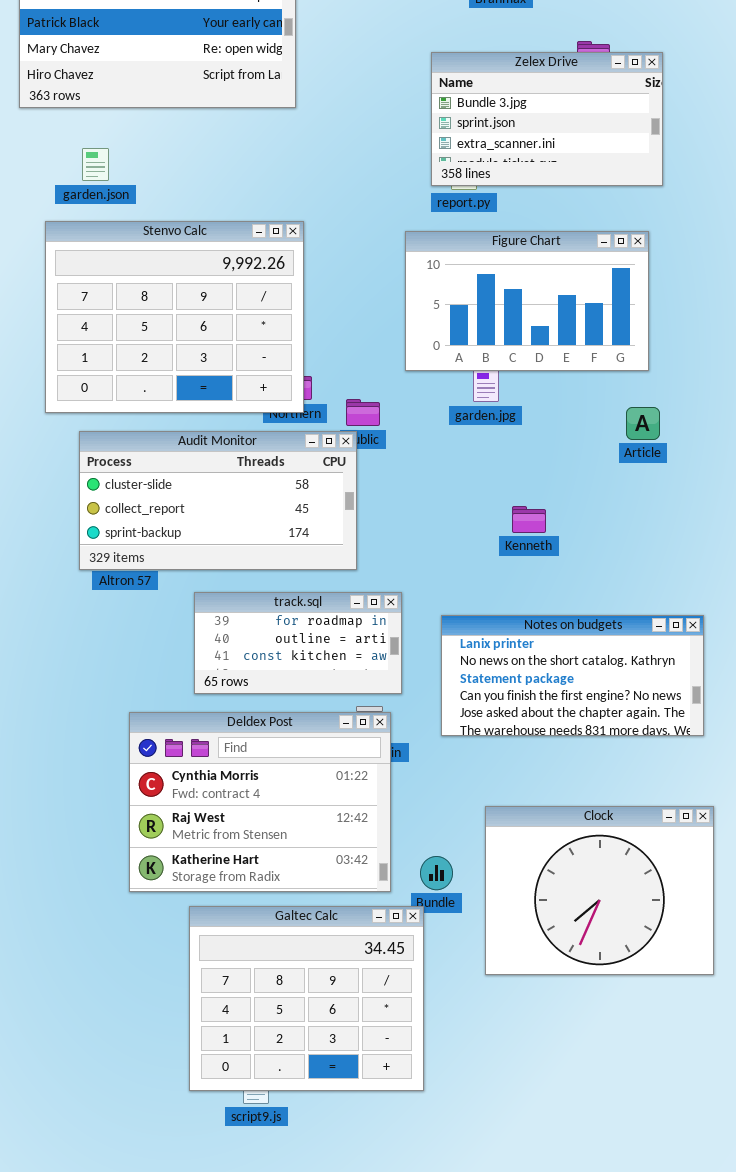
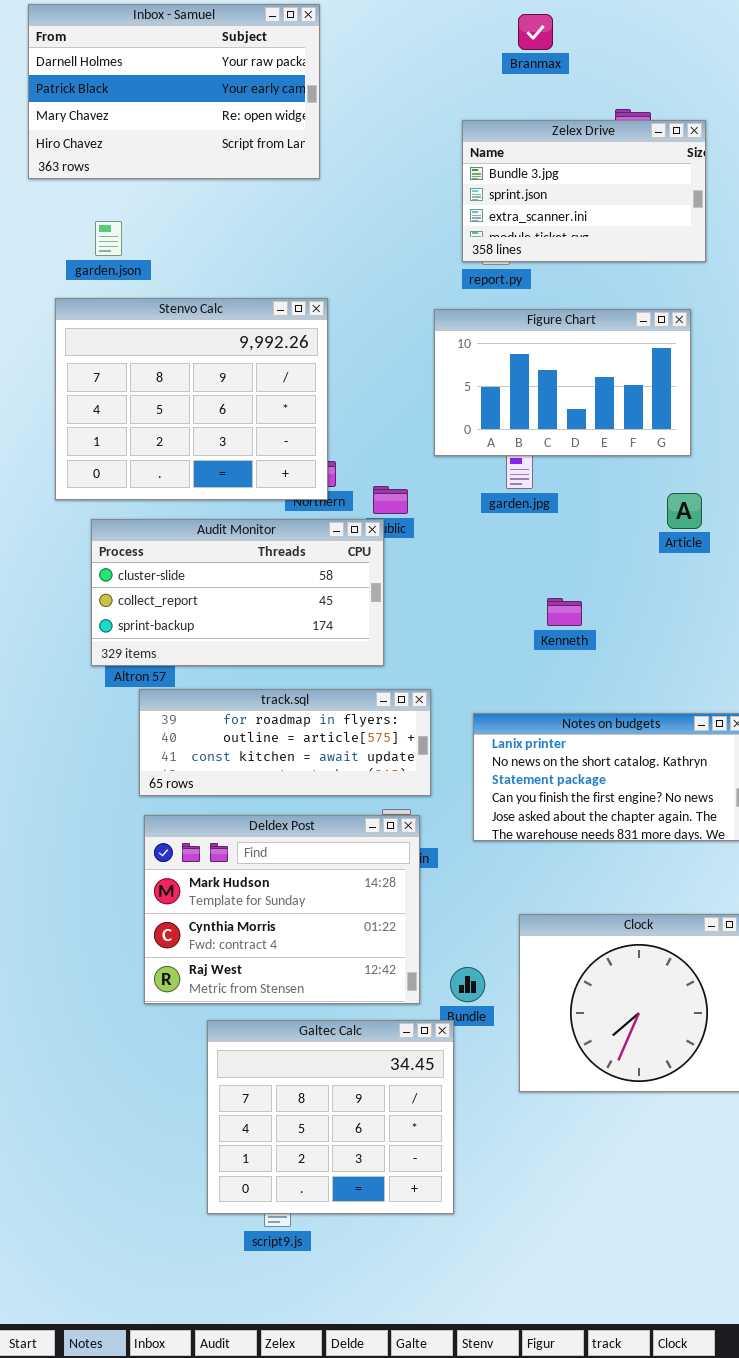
track.sql: [194,592,402,694] -> [139,689,431,796], resized
Deldex Post: [129,712,391,892] -> [144,815,420,1004], scrolled up 1 row

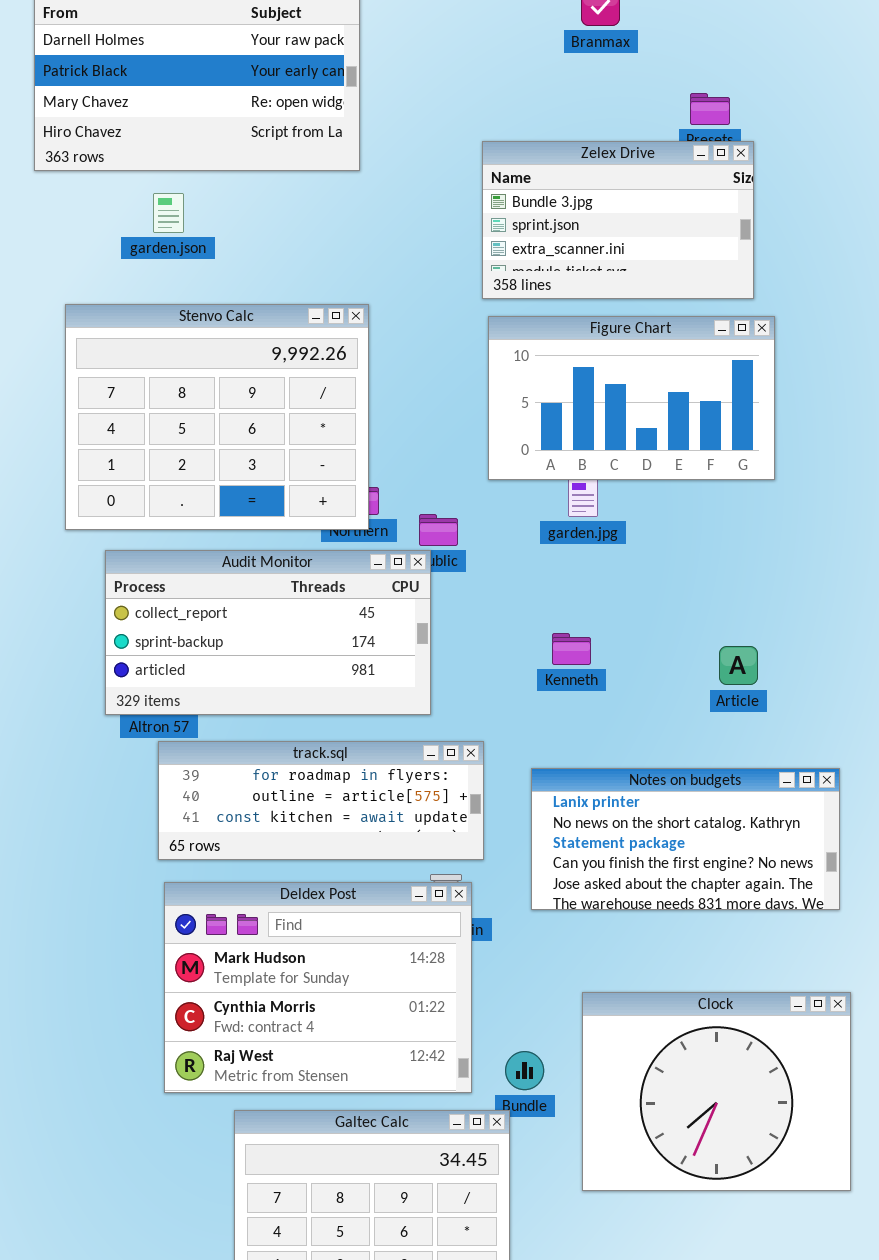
Zelex Drive: [462,120,706,262] -> [482,141,754,299], moved
garden.json: [95,221,122,256] -> [153,193,184,233], moved
Article: [667,493,702,529] -> [719,646,758,685], moved
Audit Monitor: [91,519,384,666] -> [105,550,431,715], scrolled down 1 row
Kenneth: [547,598,582,626] -> [552,633,591,665], moved

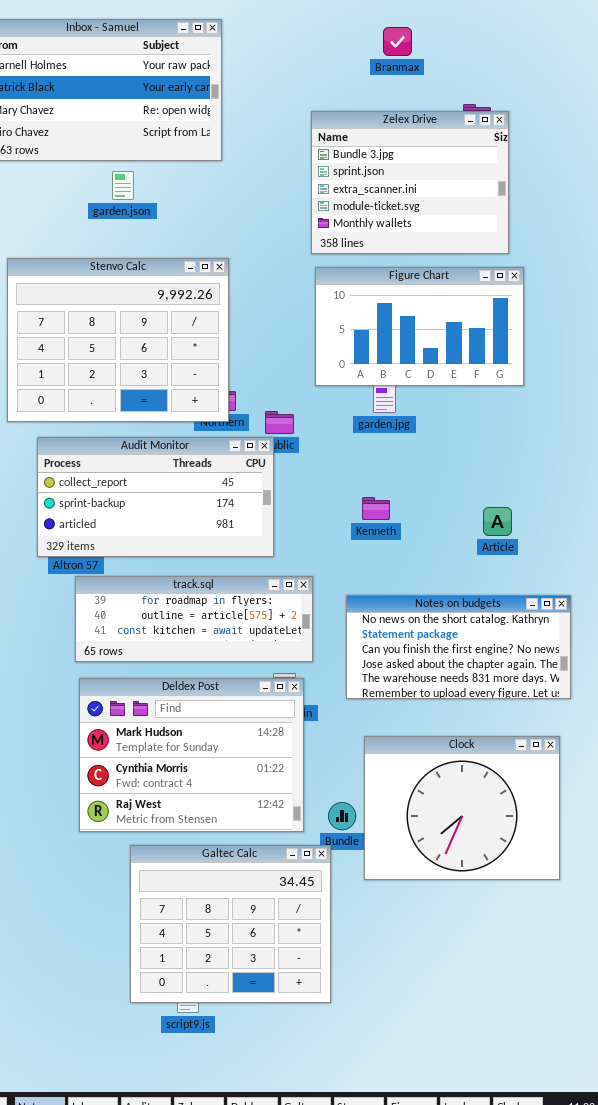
Zelex Drive: [482,141,754,299] -> [311,111,509,254], resized
garden.json: [153,193,184,233] -> [112,171,134,200], moved
Notes on budgets: [531,768,840,910] -> [346,595,571,699], scrolled down 1 row
Clock: [582,992,851,1191] -> [364,736,560,880], moved

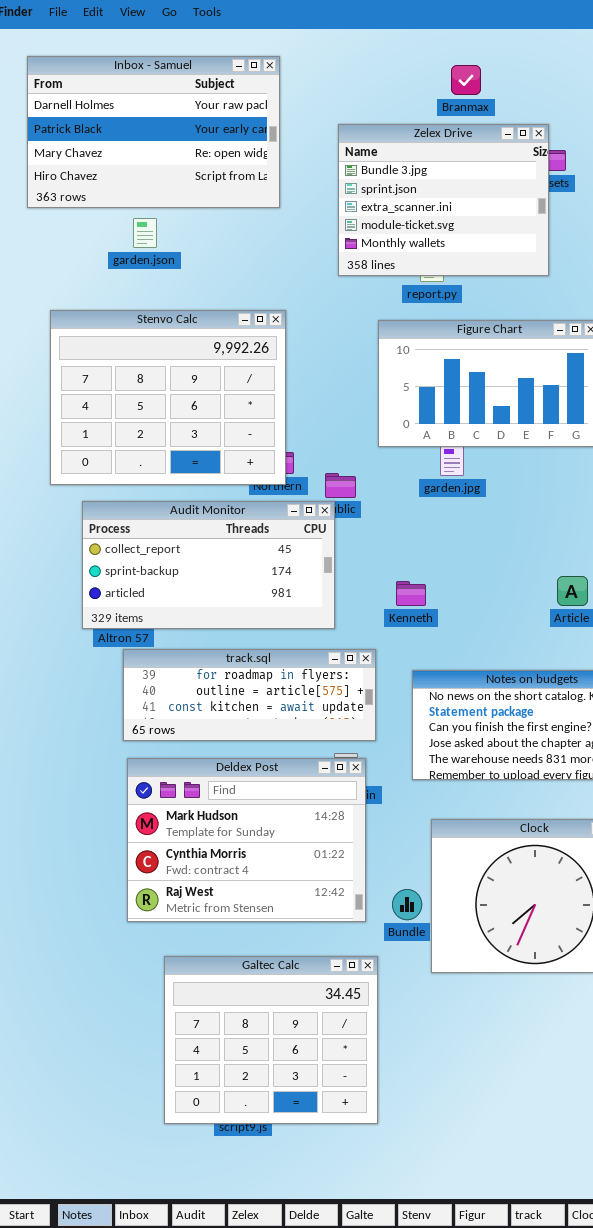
Zelex Drive: [311,111,509,254] -> [338,124,549,276], moved
garden.json: [112,171,134,200] -> [133,218,157,248], moved
Kenneth: [362,497,390,520] -> [396,581,426,606], moved
Galtec Calc: [130,845,331,1003] -> [164,956,378,1124], moved

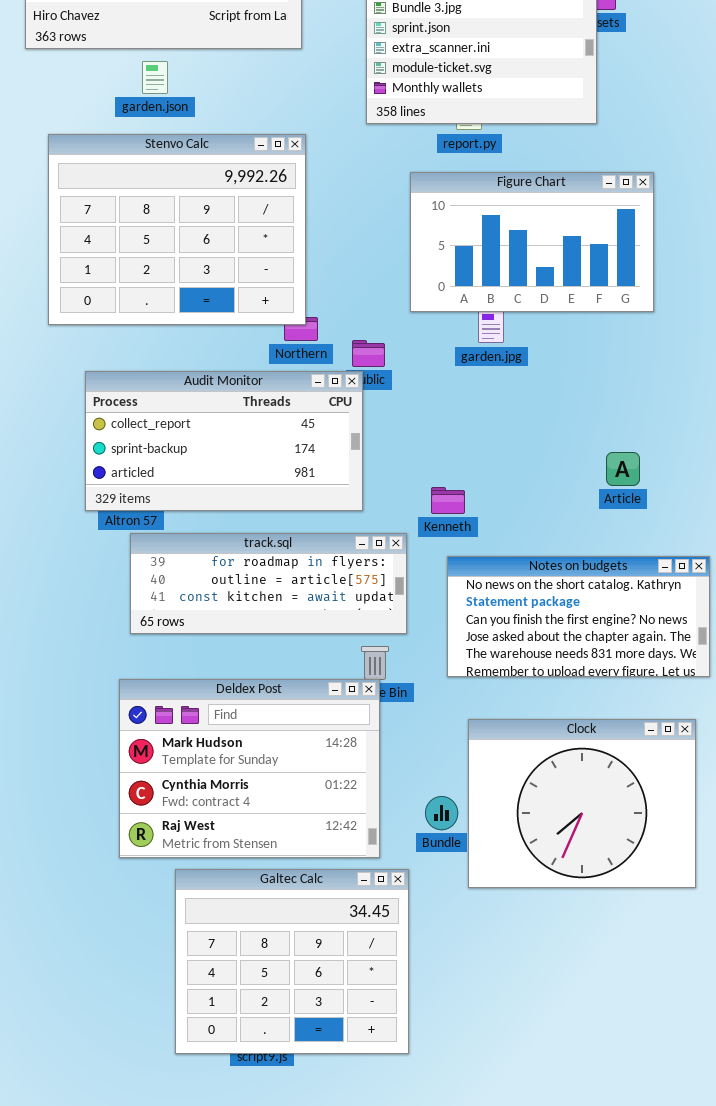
Stenvo Calc: [50,310,286,485] -> [48,134,306,325], moved
Kenneth: [396,581,426,606] -> [431,487,465,514], moved
Deldex Post: [127,758,366,922] -> [119,679,380,858], moved

